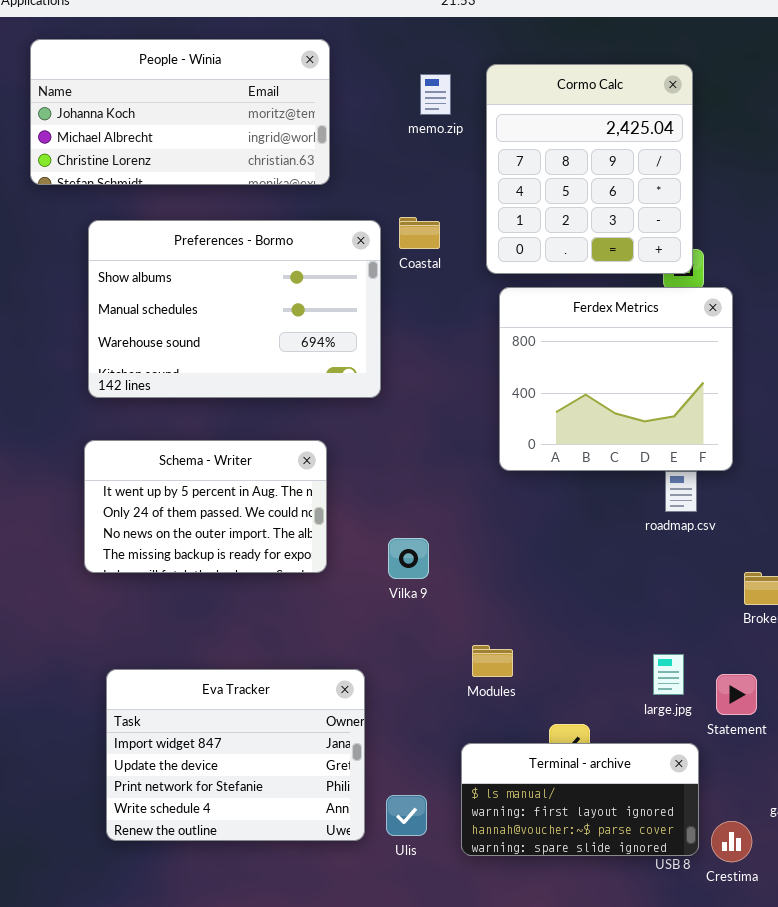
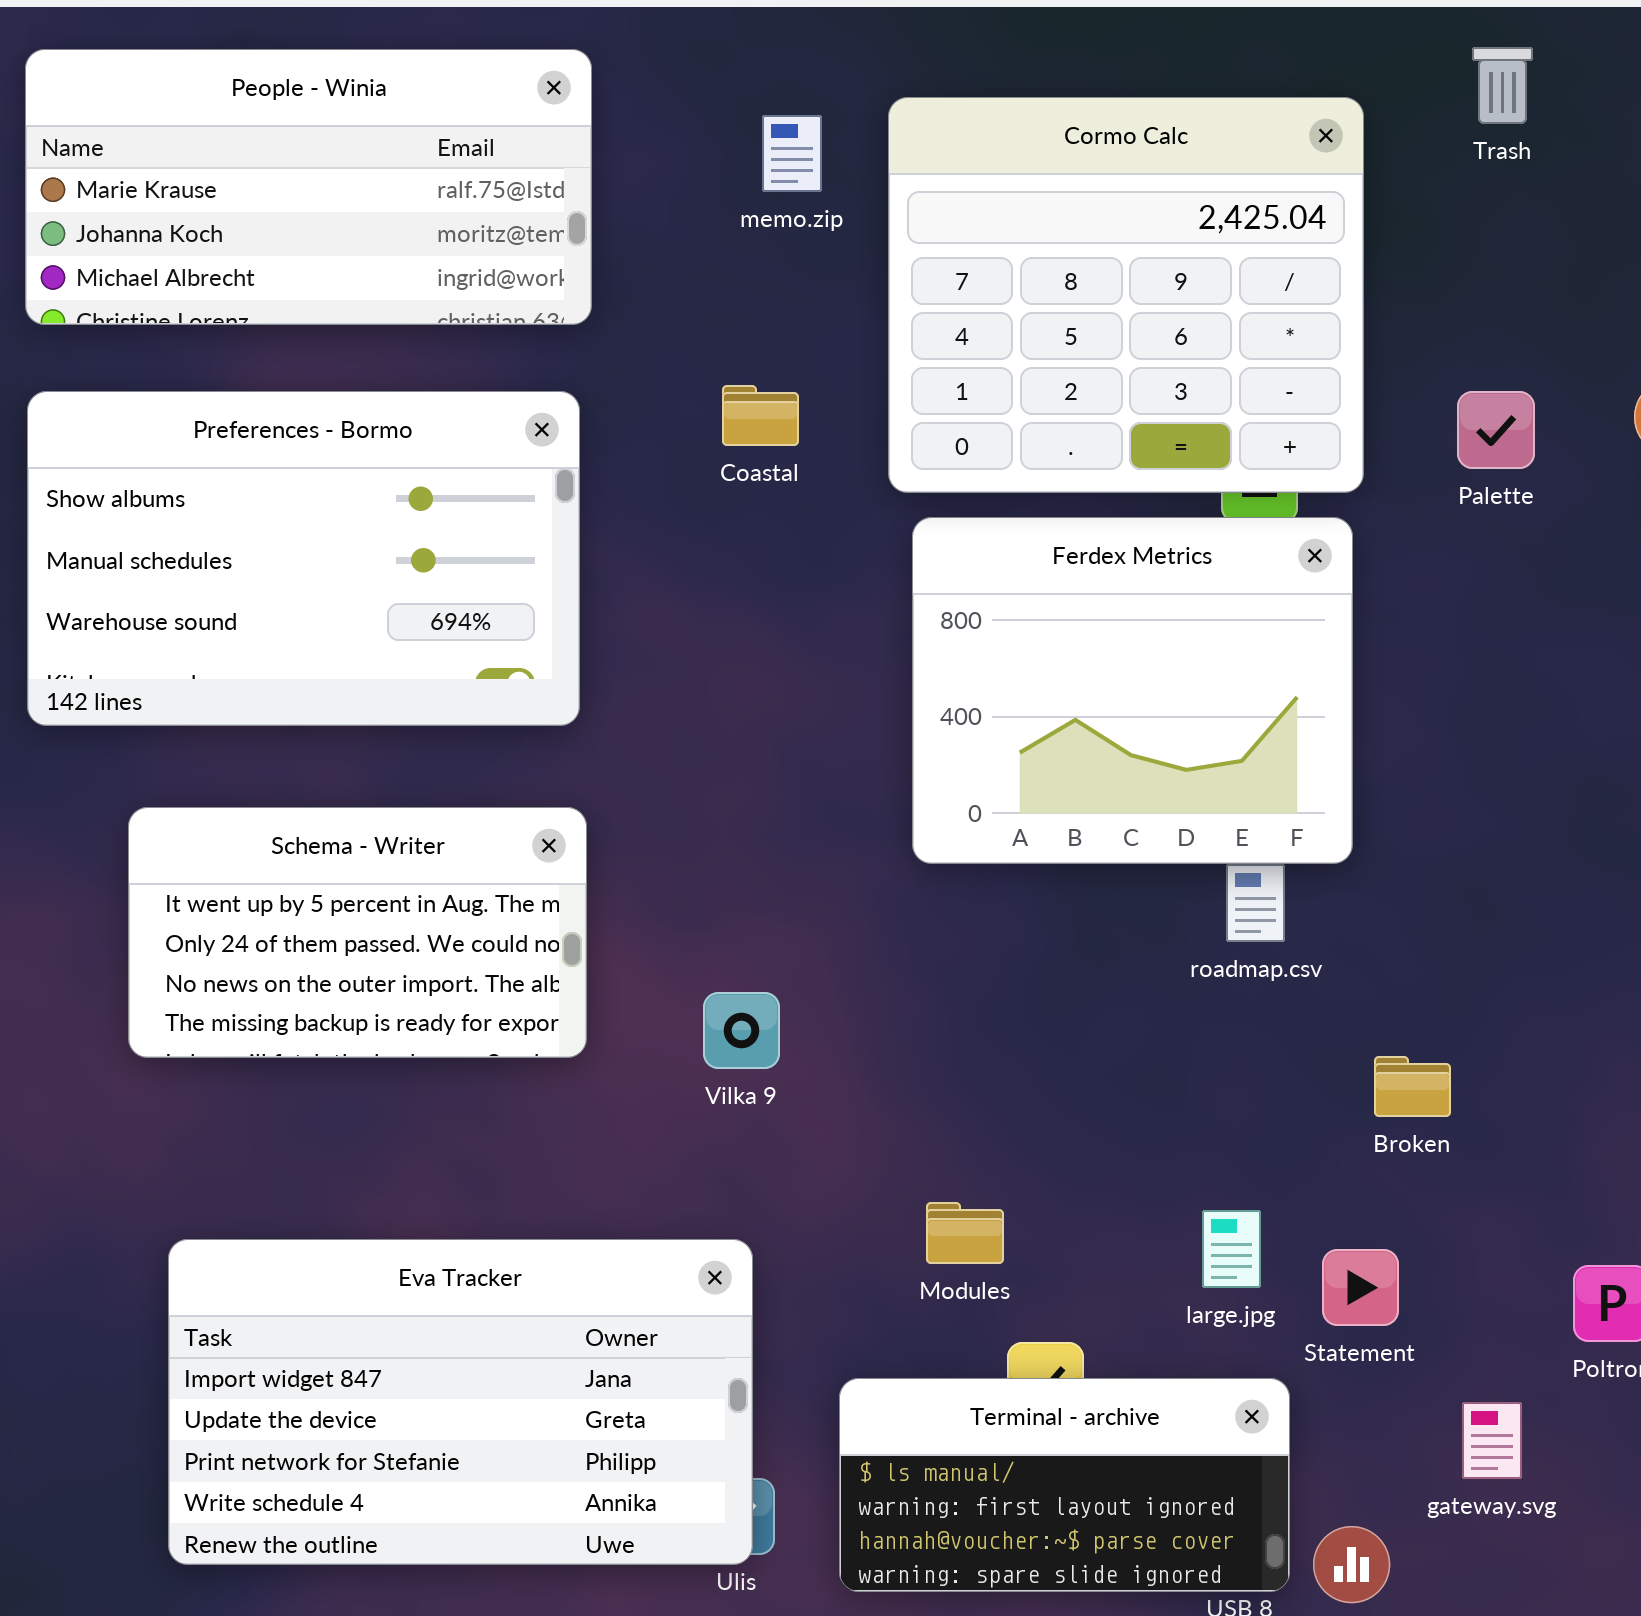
People - Winia: [30,39,330,185] -> [25,49,592,325], scrolled up 1 row
Cormo Calc: [486,64,693,274] -> [888,97,1364,493], resized
Preferences - Bormo: [88,220,381,398] -> [27,391,580,726], moved
Modules: [472,645,513,677] -> [926,1202,1004,1264], moved
Eva Tracker: [106,669,365,841] -> [168,1239,753,1565], resized

